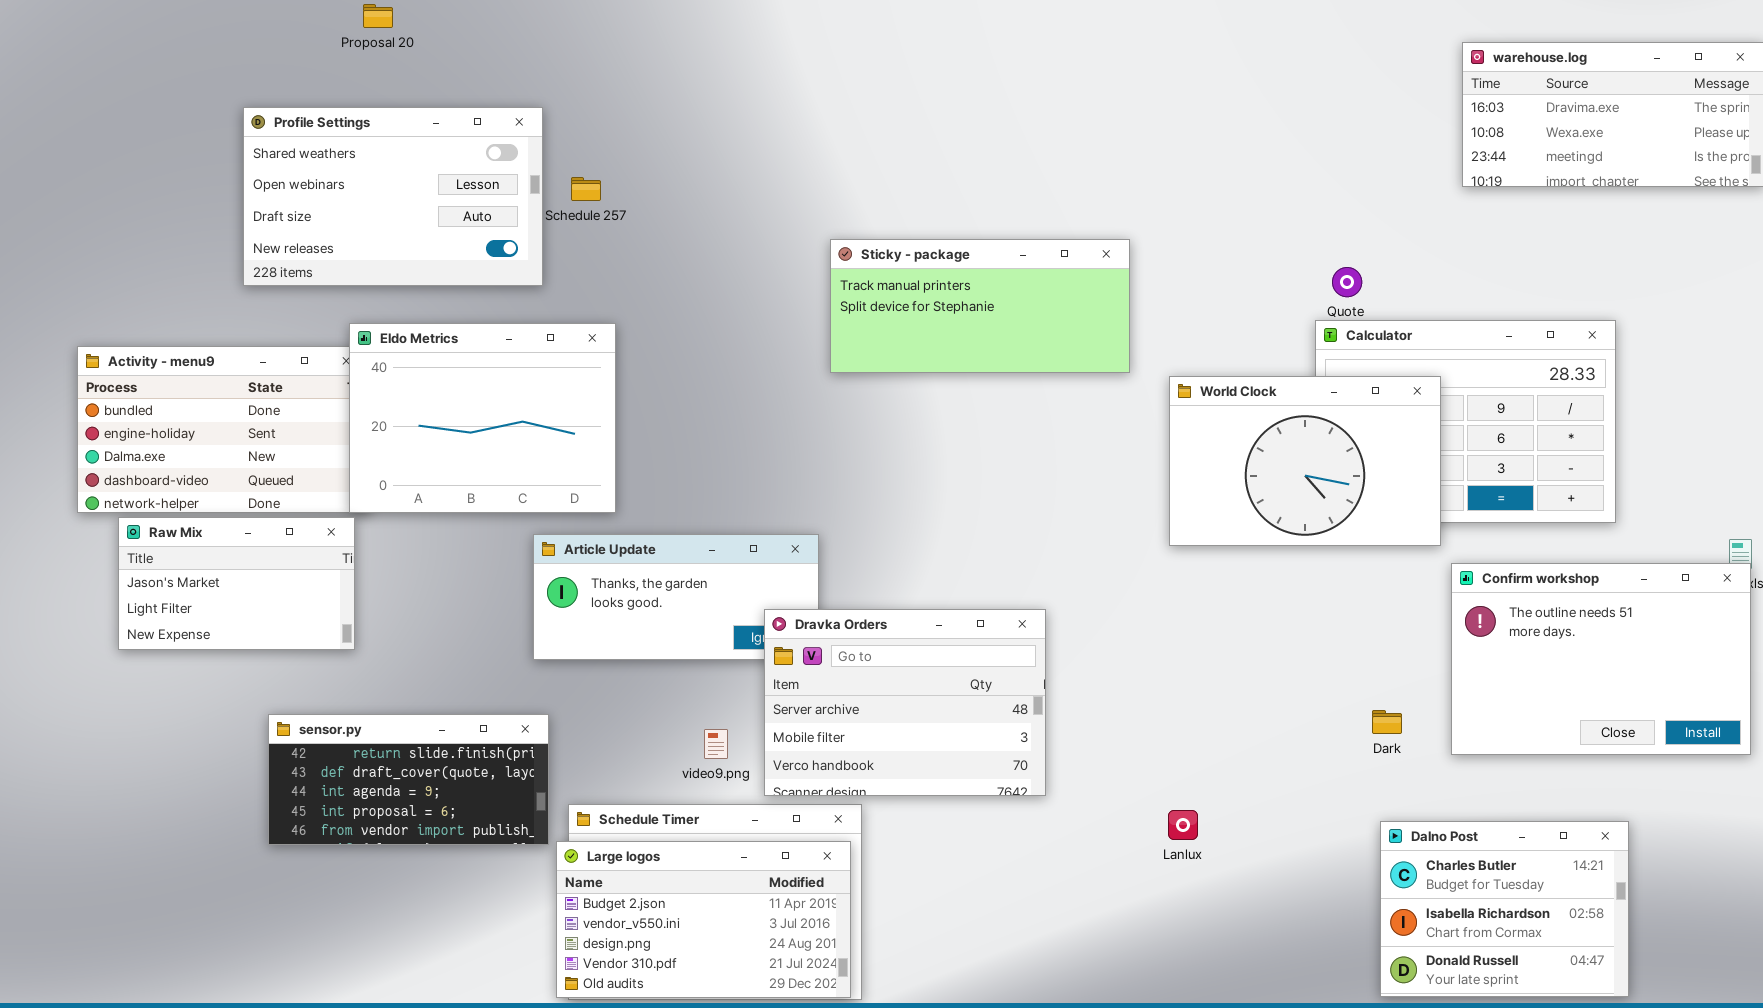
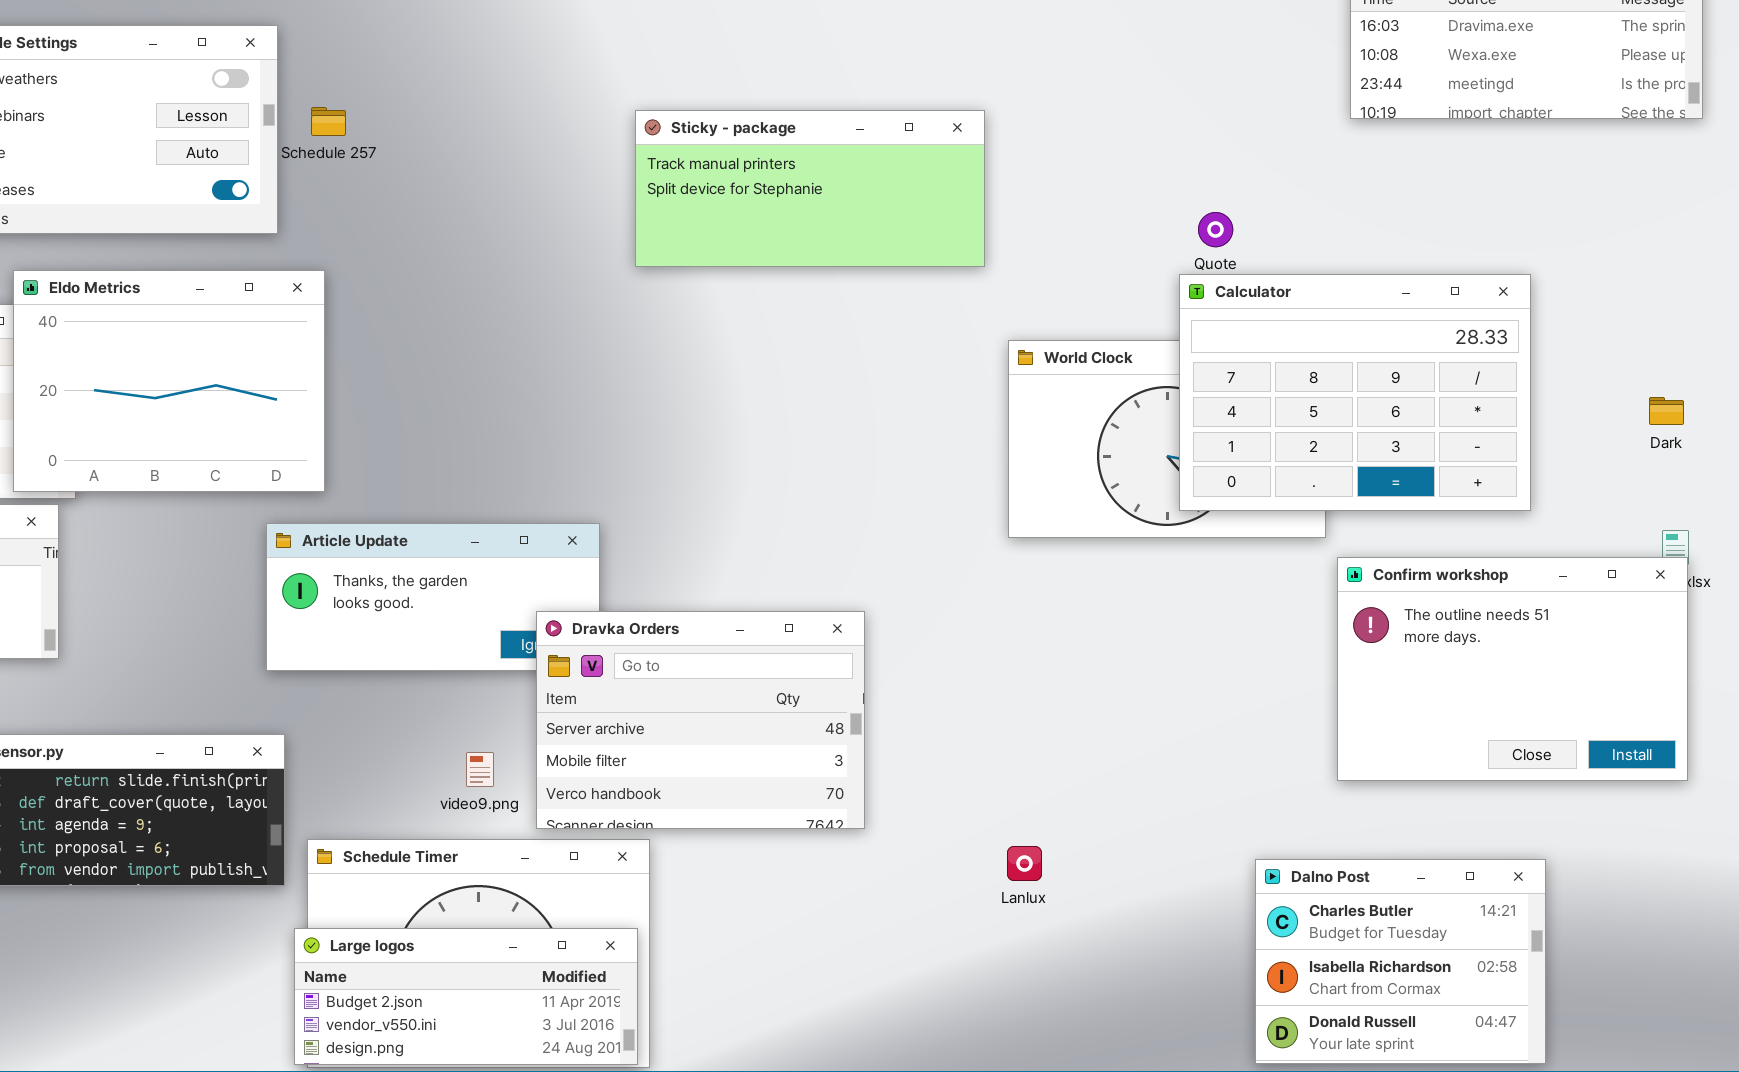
Sticky - package: [830,239,1130,373] -> [635,110,985,267], moved
Calculator: [1315,320,1616,523] -> [1179,274,1531,511], raised
Eldo Metrics: [349,323,616,513] -> [13,270,325,492], moved
Dark: [1372,710,1402,734] -> [1649,397,1684,425], moved
Large logos: [556,841,851,998] -> [294,928,638,1065], resized

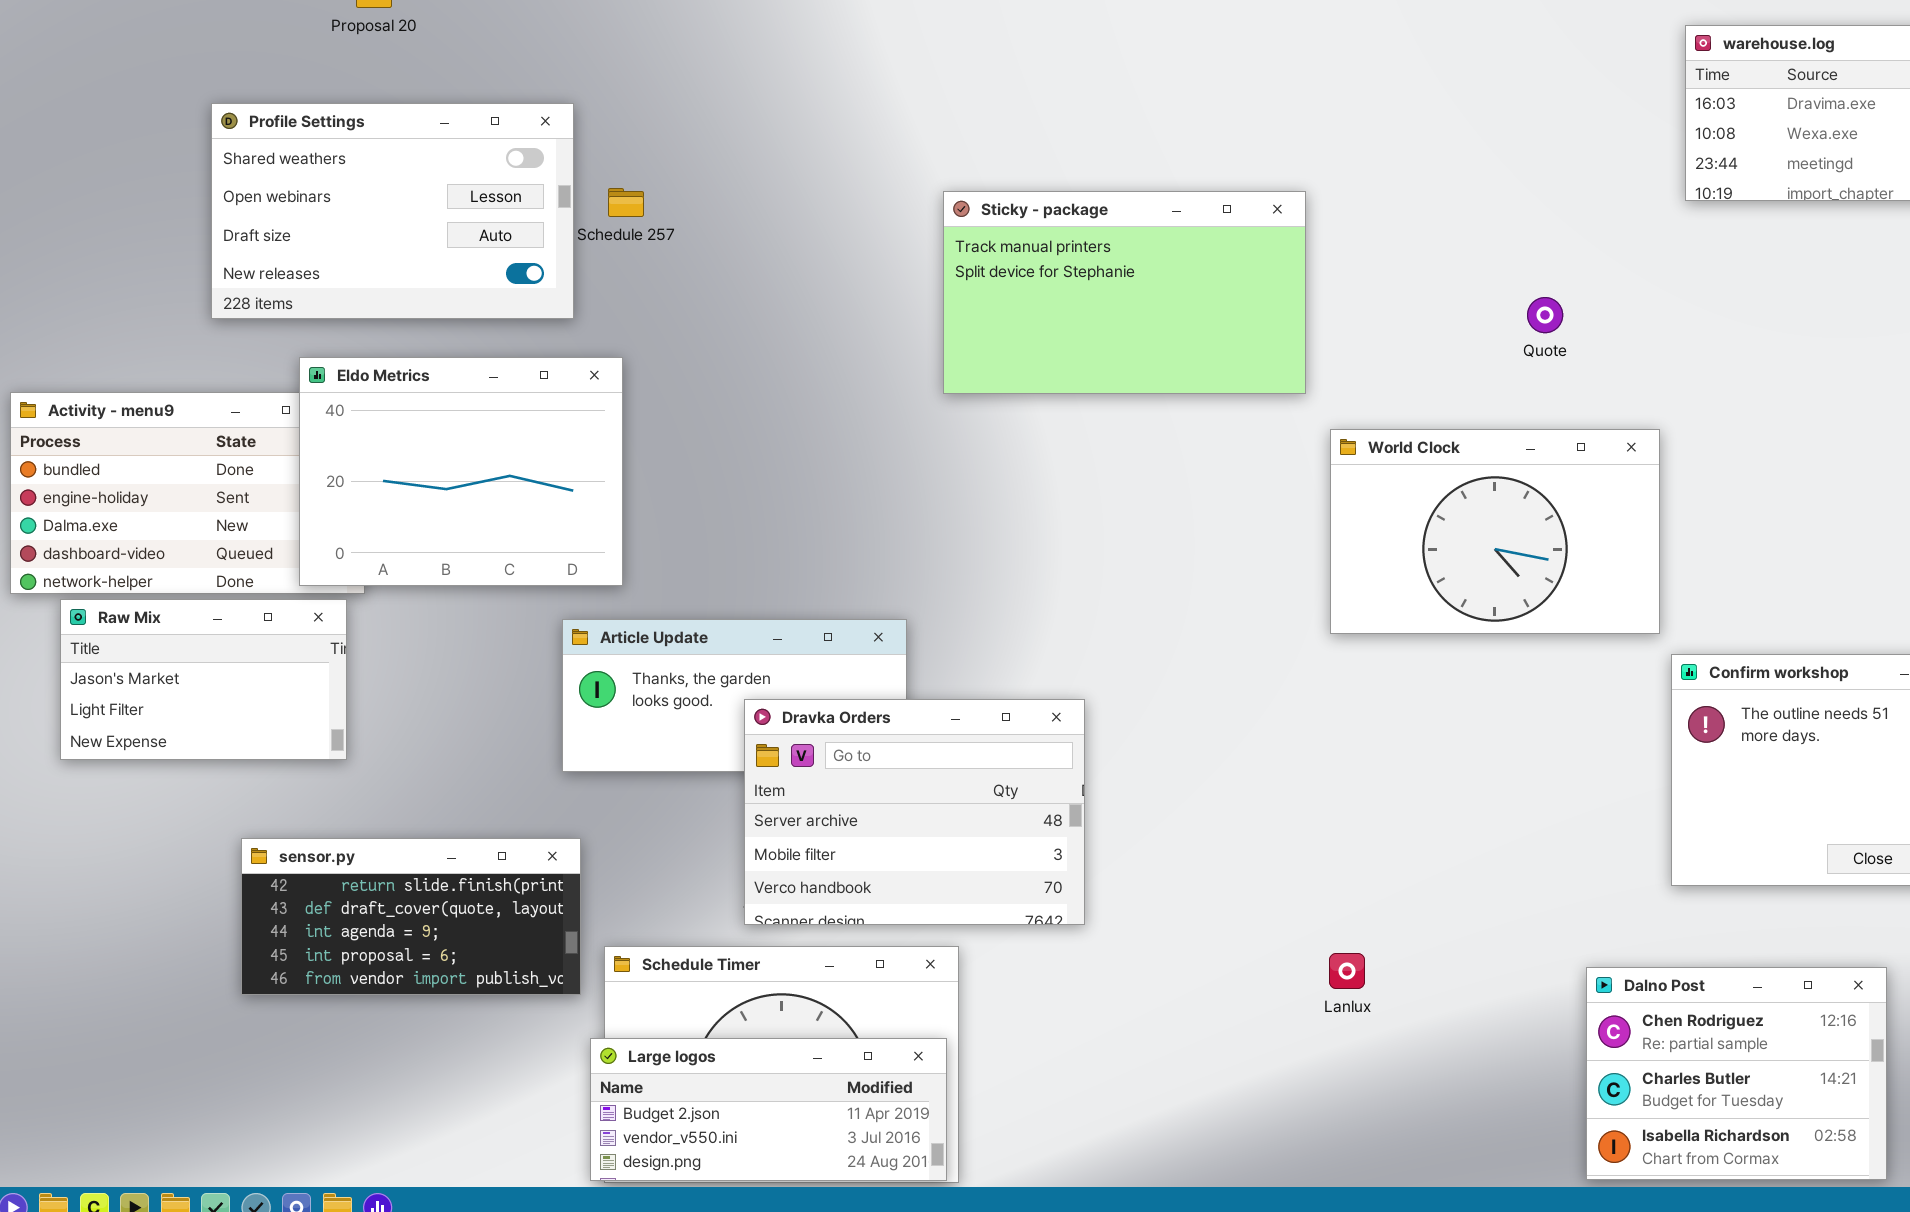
Sticky - package: [635,110,985,267] -> [943,191,1306,394], resized
Calculator: [1179,274,1531,511] -> none, closed
Dravka Orders: [536,611,865,829] -> [744,699,1085,925], moved
Dalno Post: [1255,859,1546,1064] -> [1586,967,1887,1180], scrolled up 1 row

